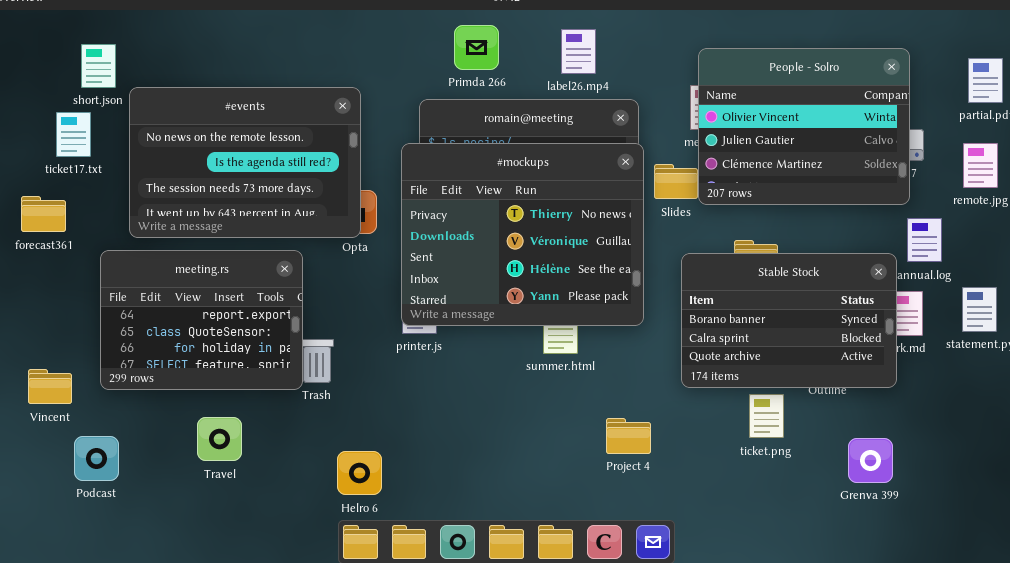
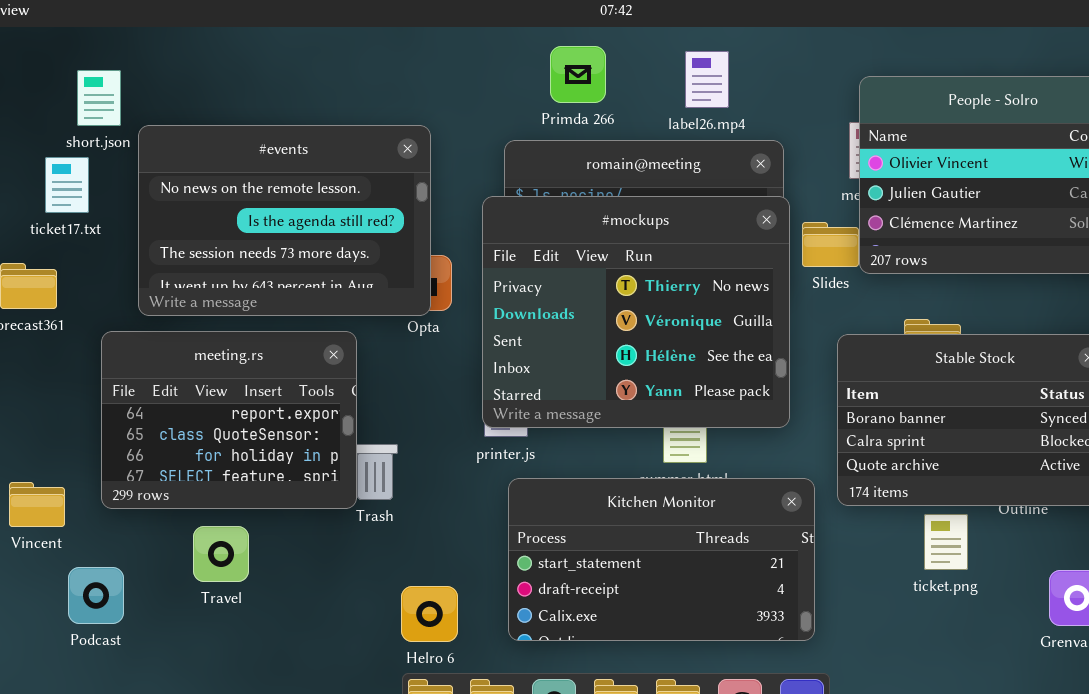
Kitchen Monitor: none -> [508,478,815,641], opened
Travel: [197,417,242,461] -> [193,526,249,582], moved

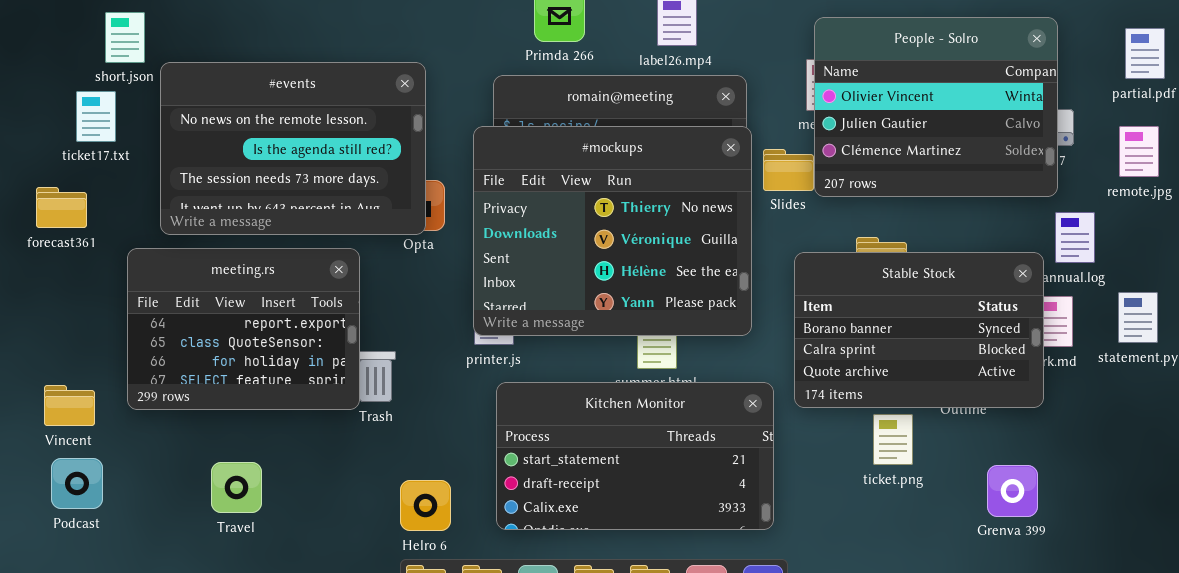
Travel: [193,526,249,582] -> [211,462,262,513], moved
Podcast: [68,567,124,624] -> [51,458,103,509], moved

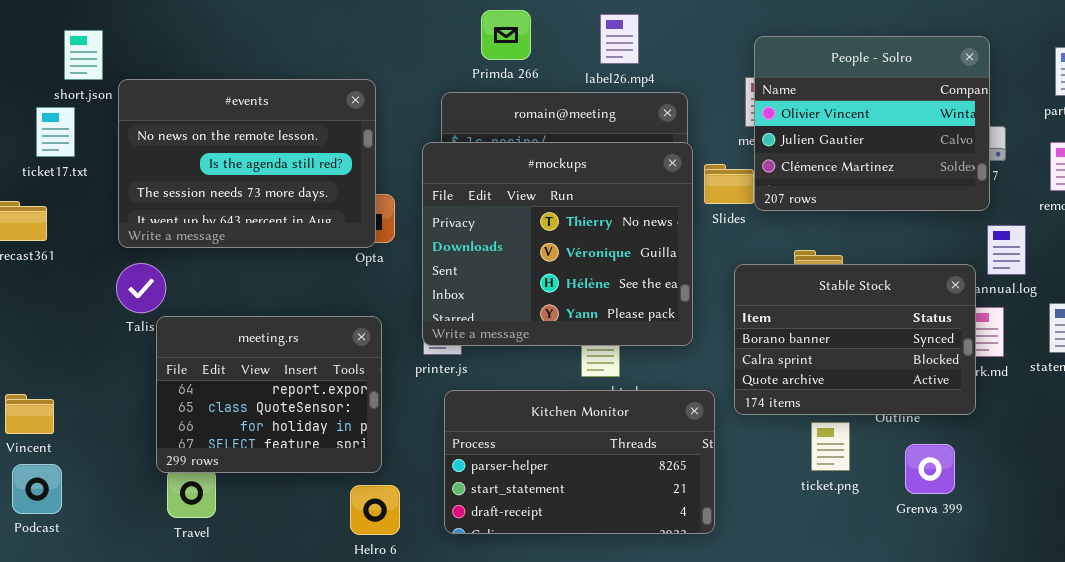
meeting.rs: [127,248,360,410] -> [156,316,382,473], moved
Kitchen Monitor: [496,382,774,530] -> [444,390,715,534], scrolled up 1 row
Grenva 399: [987,465,1038,517] -> [905,444,955,494], moved

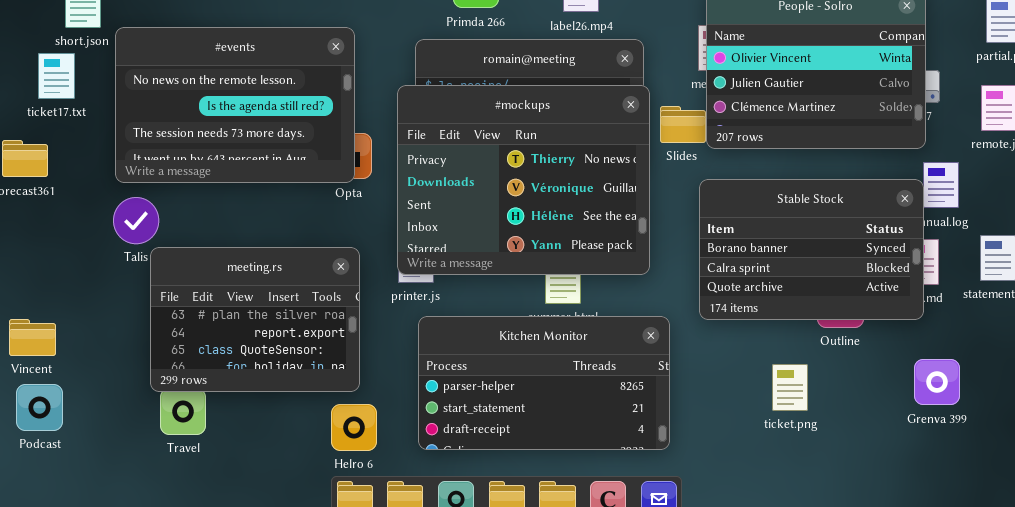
Stable Stock: [734,264,976,415] -> [699,179,924,320], moved
meeting.rs: [156,316,382,473] -> [150,247,360,392], scrolled up 1 row
ticket.png: [811,422,850,471] -> [772,364,808,411], moved
Grenva 399: [905,444,955,494] -> [914,359,960,405], moved

